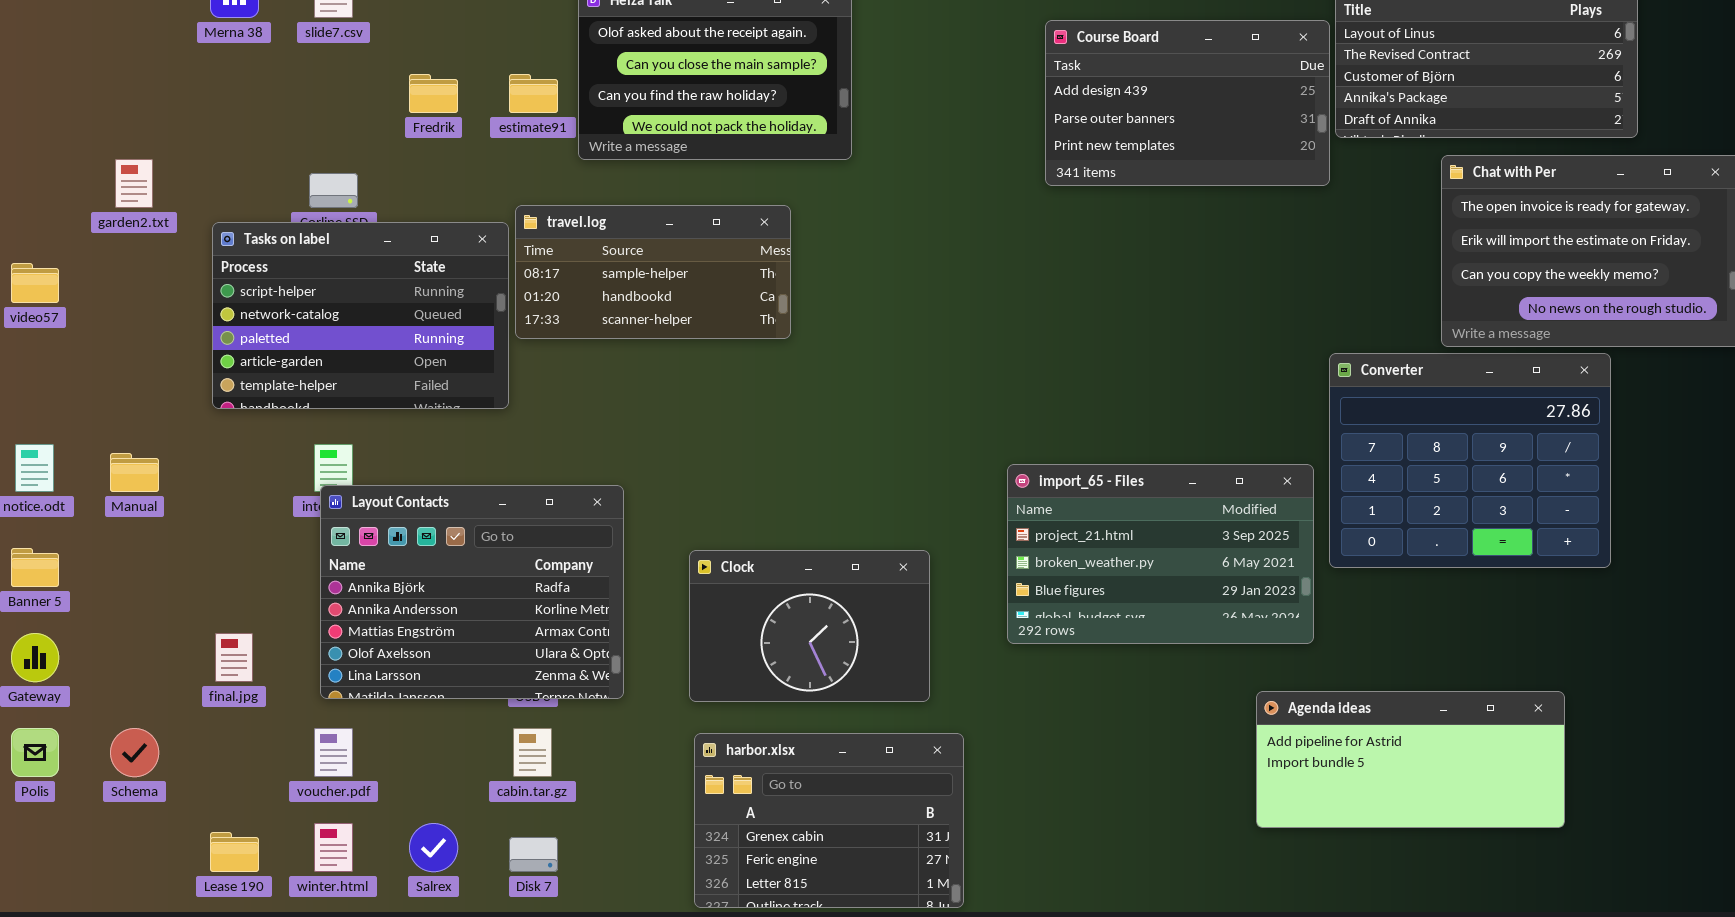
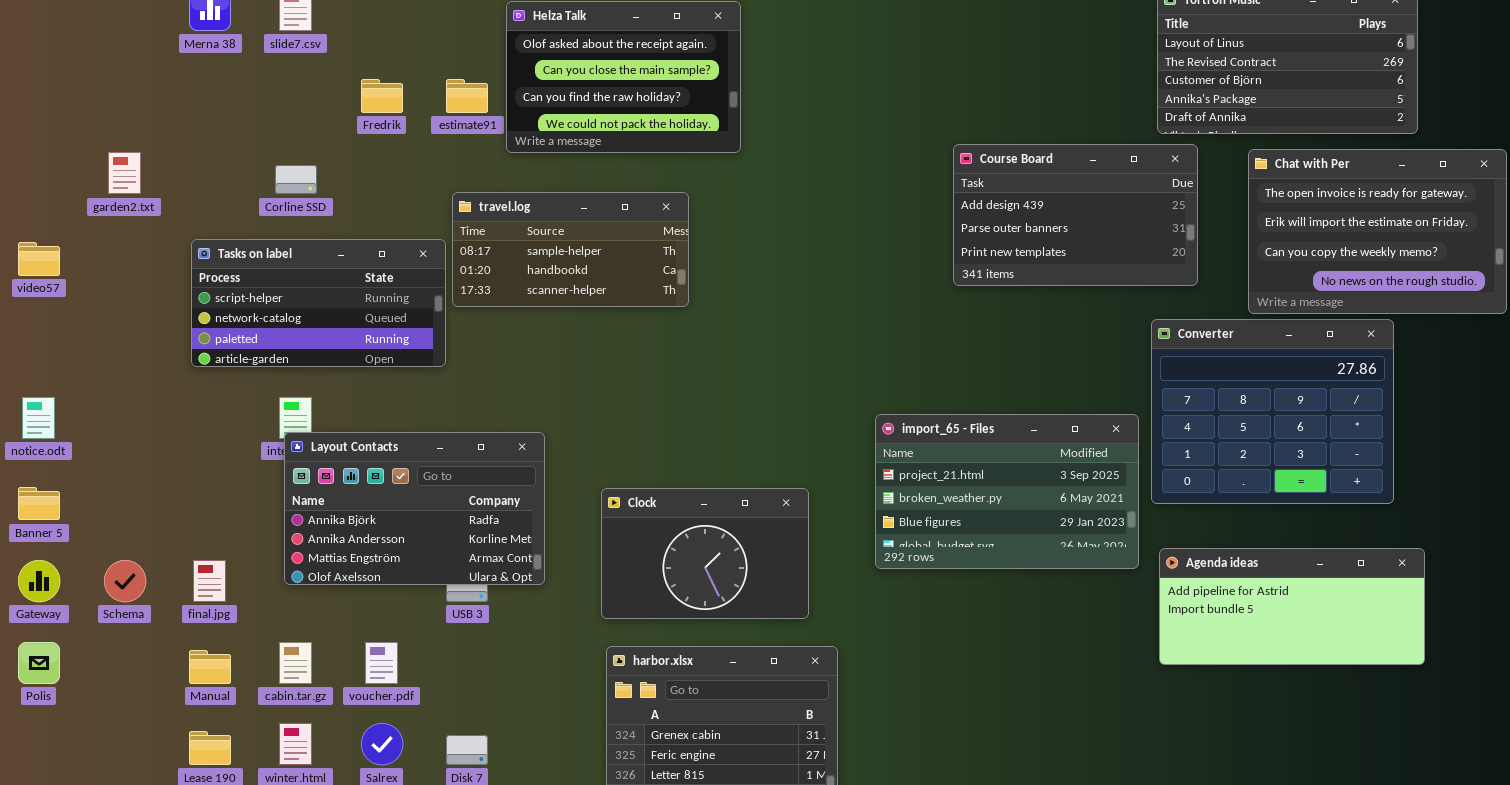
Course Board: [1045,20,1330,186] -> [953,144,1198,286], moved
Tasks on label: [212,222,509,409] -> [191,239,446,367], resized
Manual: [110,453,159,492] -> [189,650,231,684], moved
Layout Contacts: [320,485,624,699] -> [284,432,545,585], resized
Agenda ideas: [1256,691,1565,828] -> [1159,548,1425,665], moved
Schema: [110,728,159,777] -> [104,560,146,602], moved
voucher.pdf: [314,728,353,777] -> [365,642,398,684], moved
cabin.tar.gz: [513,728,552,777] -> [279,642,312,684], moved

